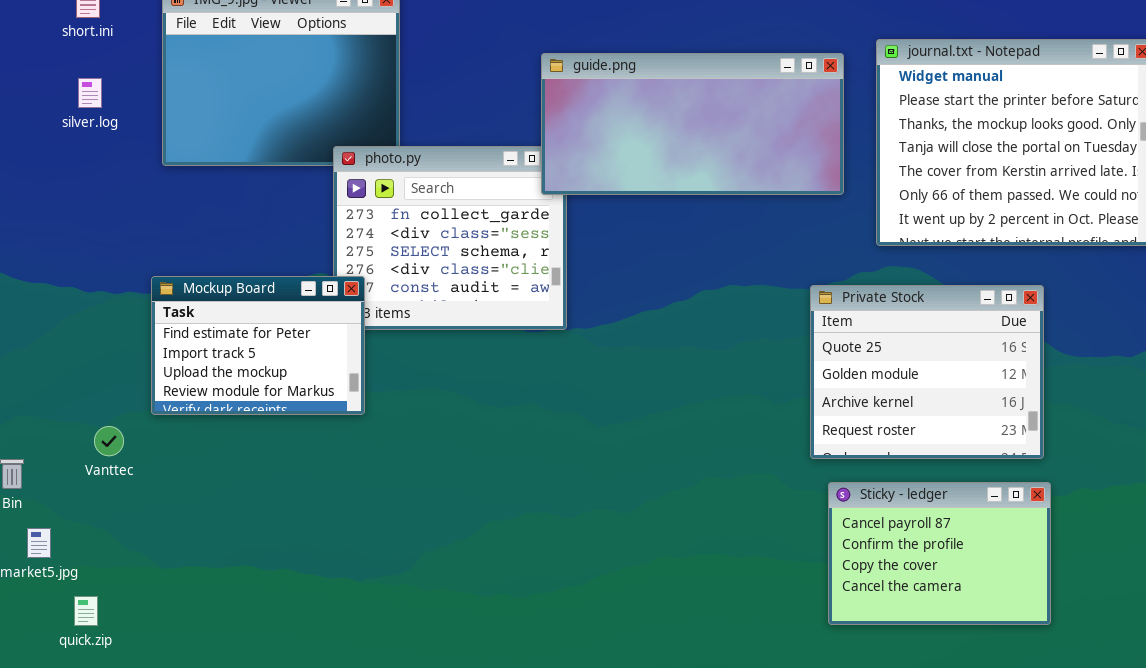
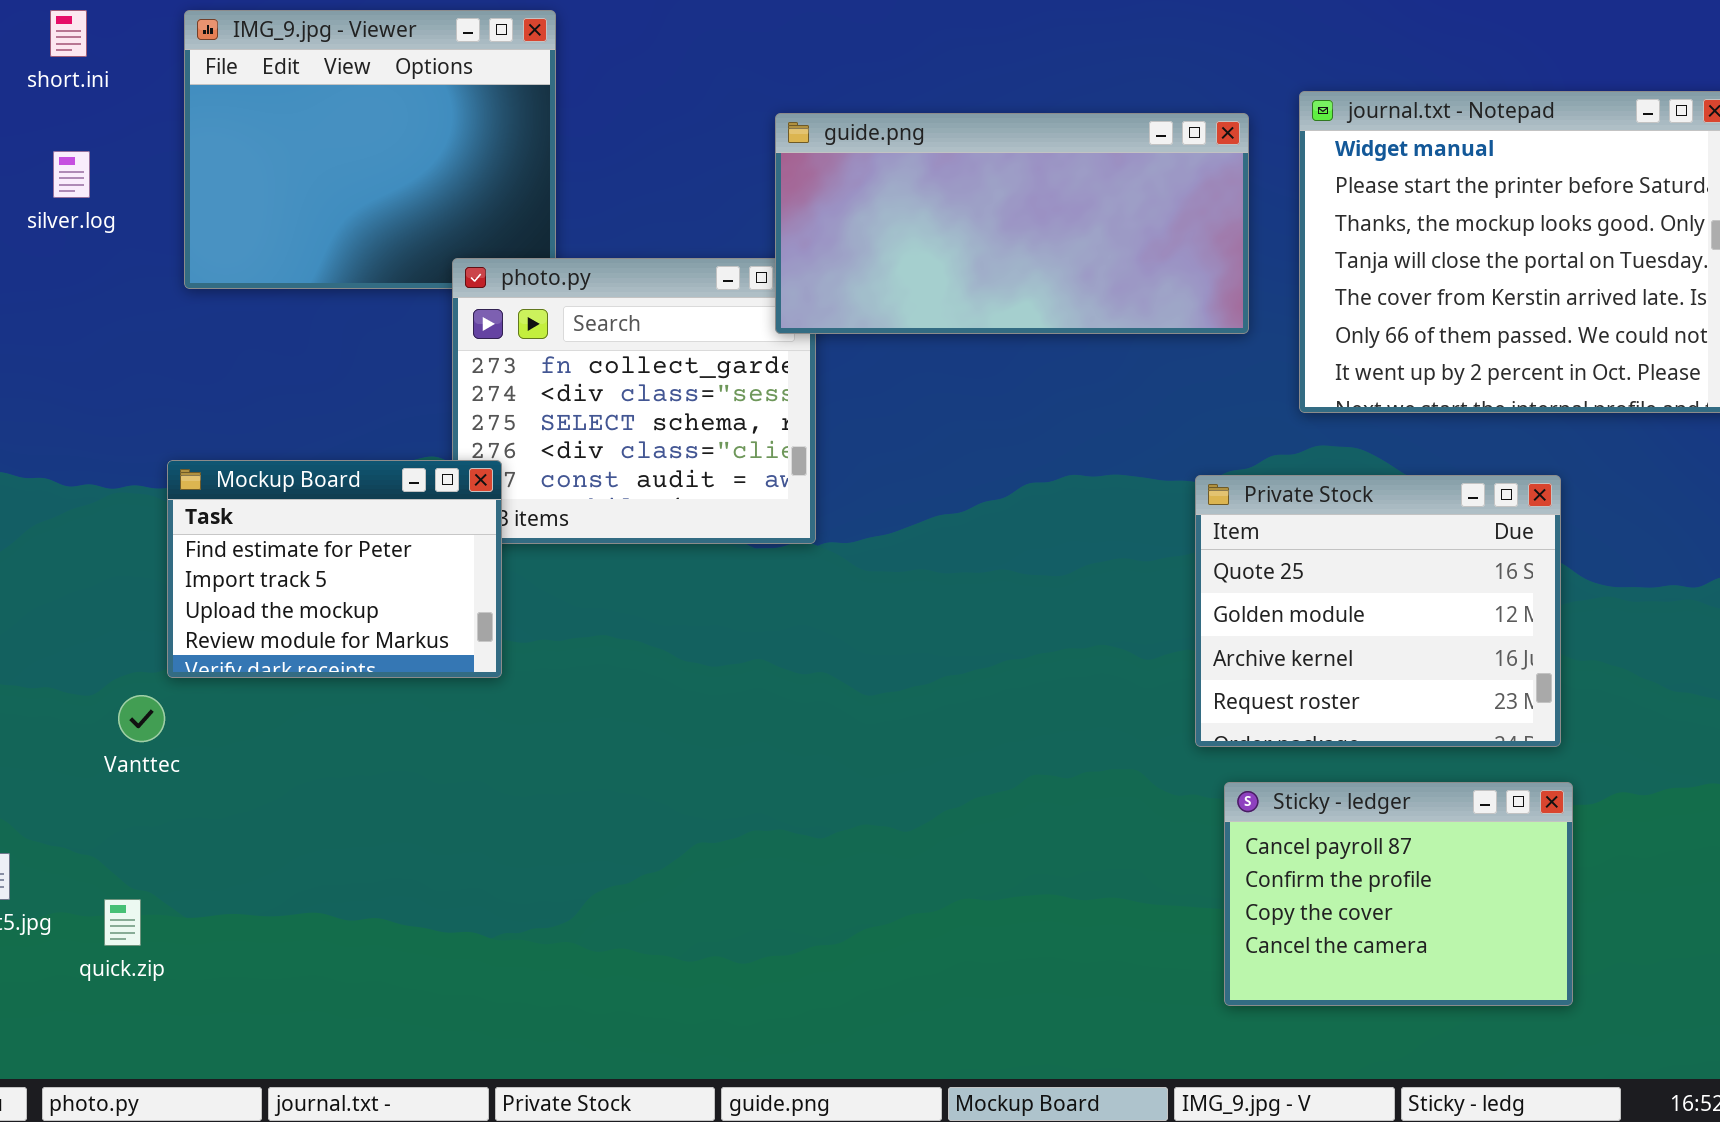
Vanttec: [94,426,124,456] -> [118,695,165,742], moved
quick.zip: [74,596,98,626] -> [104,899,141,946], moved

